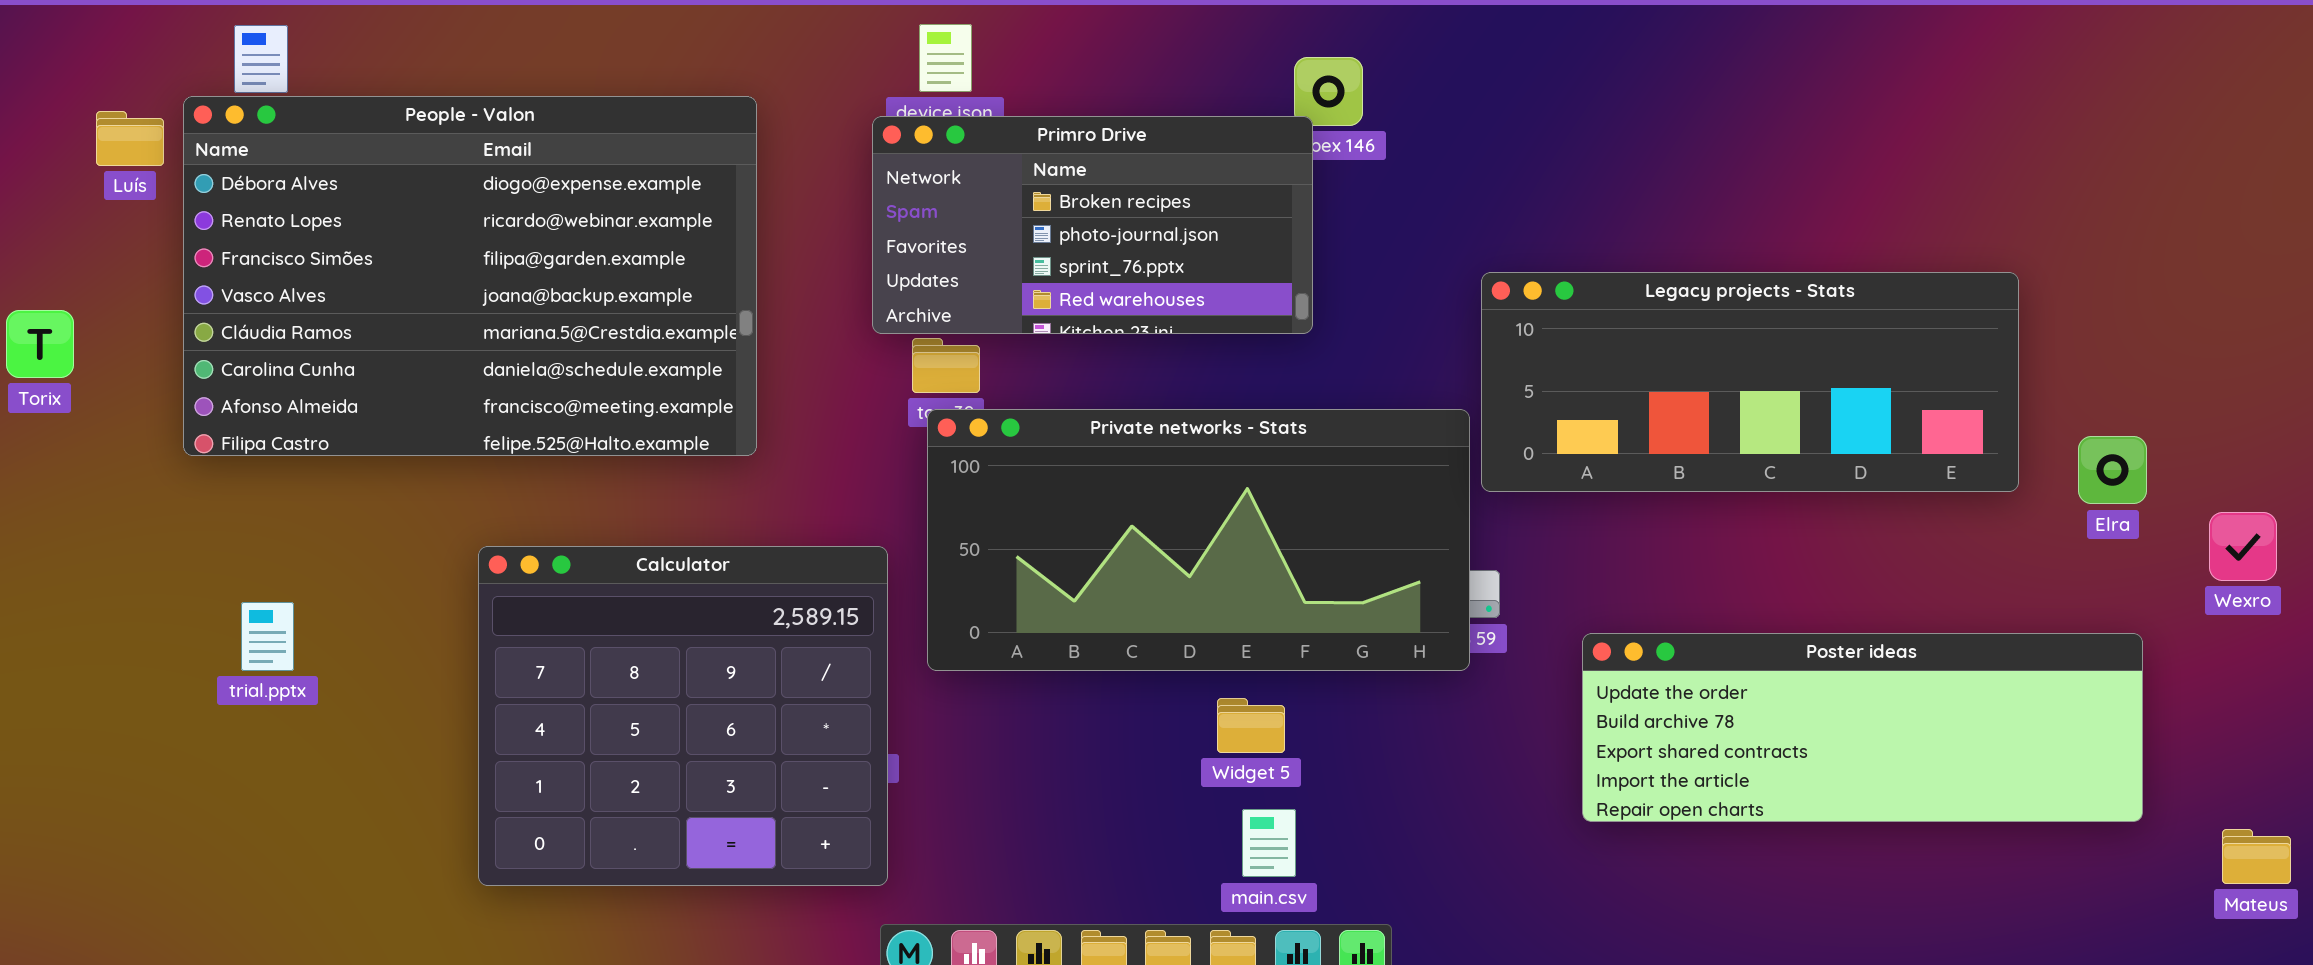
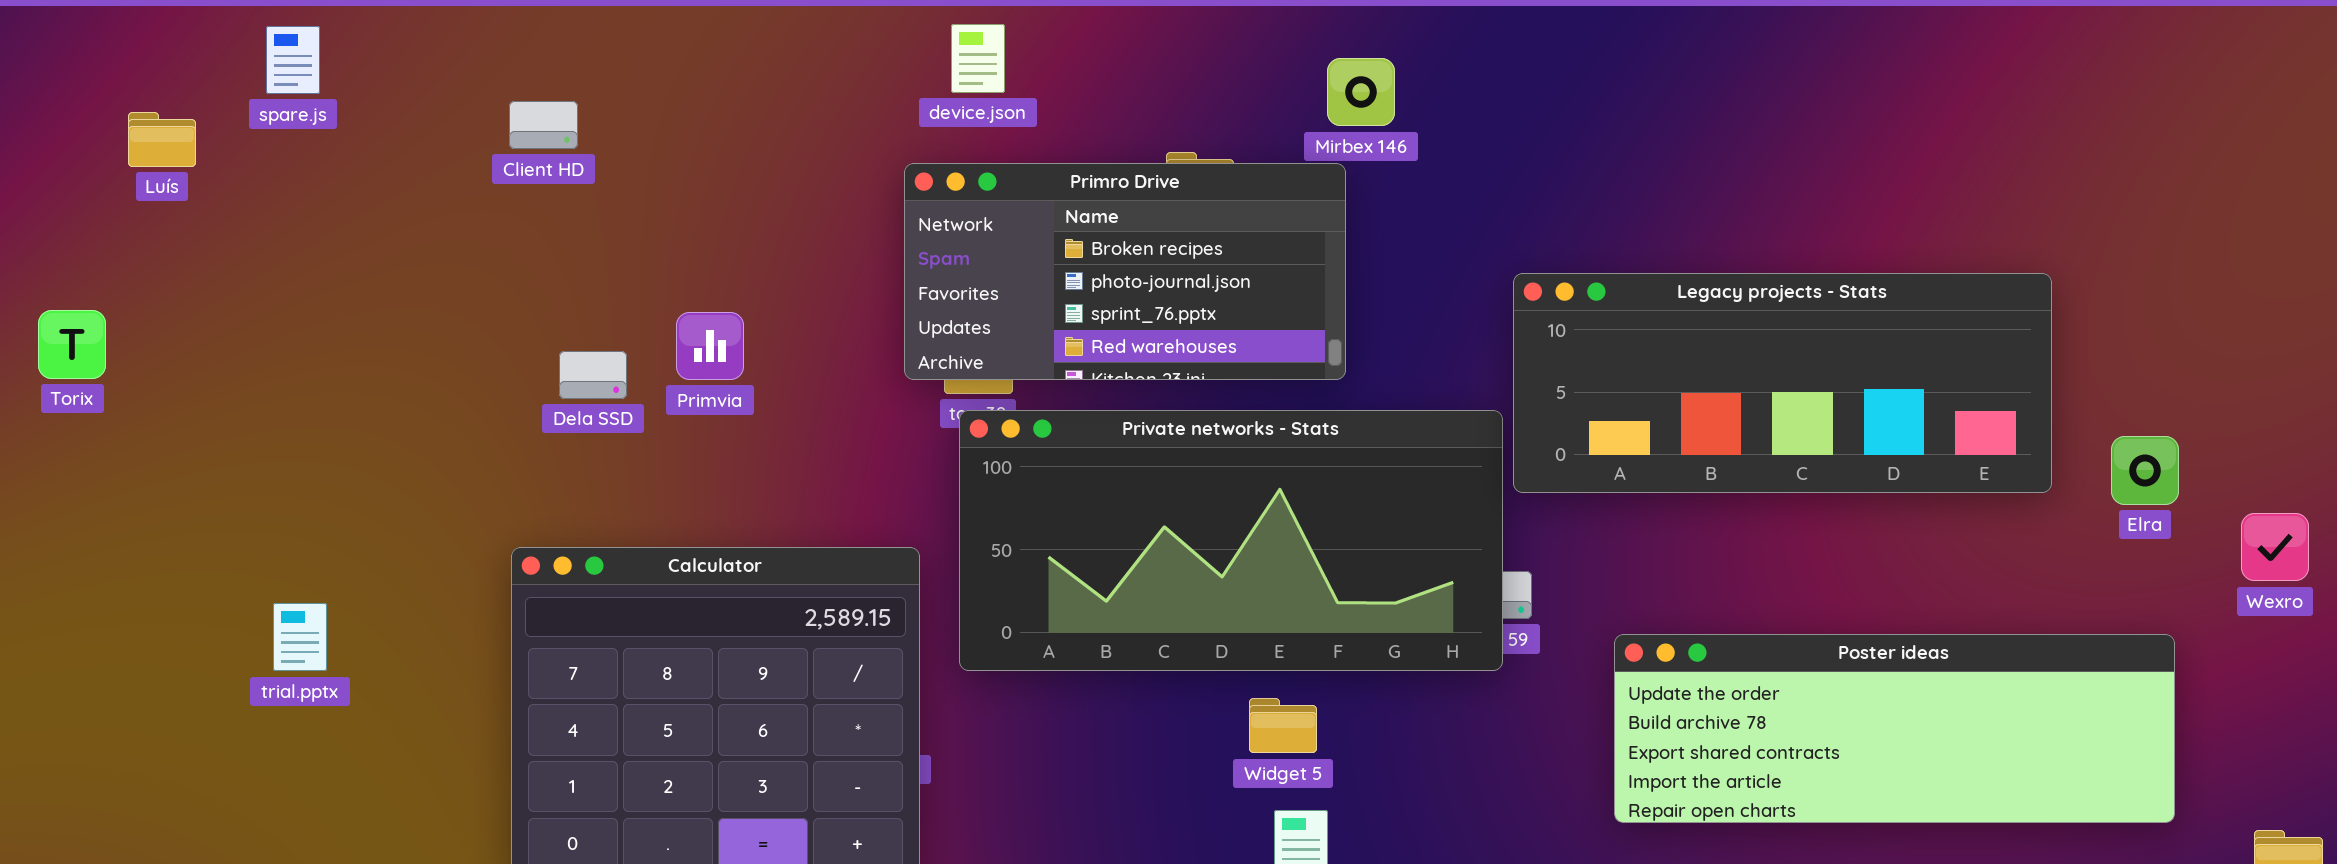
People - Valon: [183,96,757,456] -> none, closed
Primro Drive: [872,116,1313,334] -> [904,163,1346,380], moved

